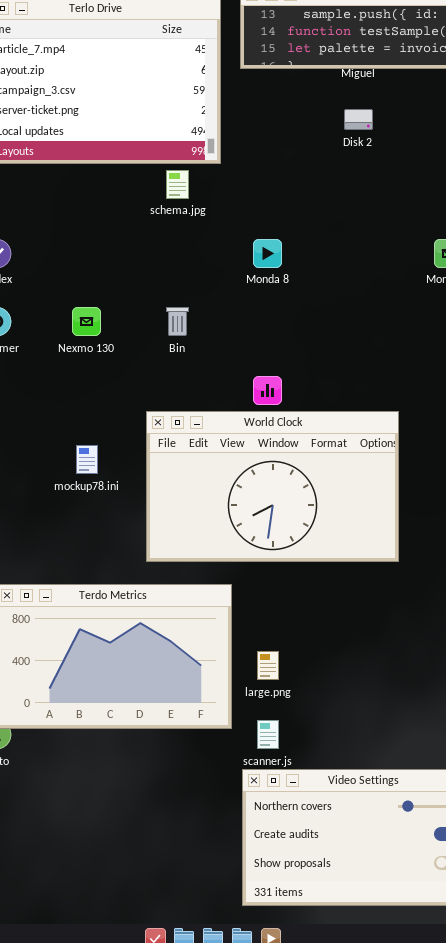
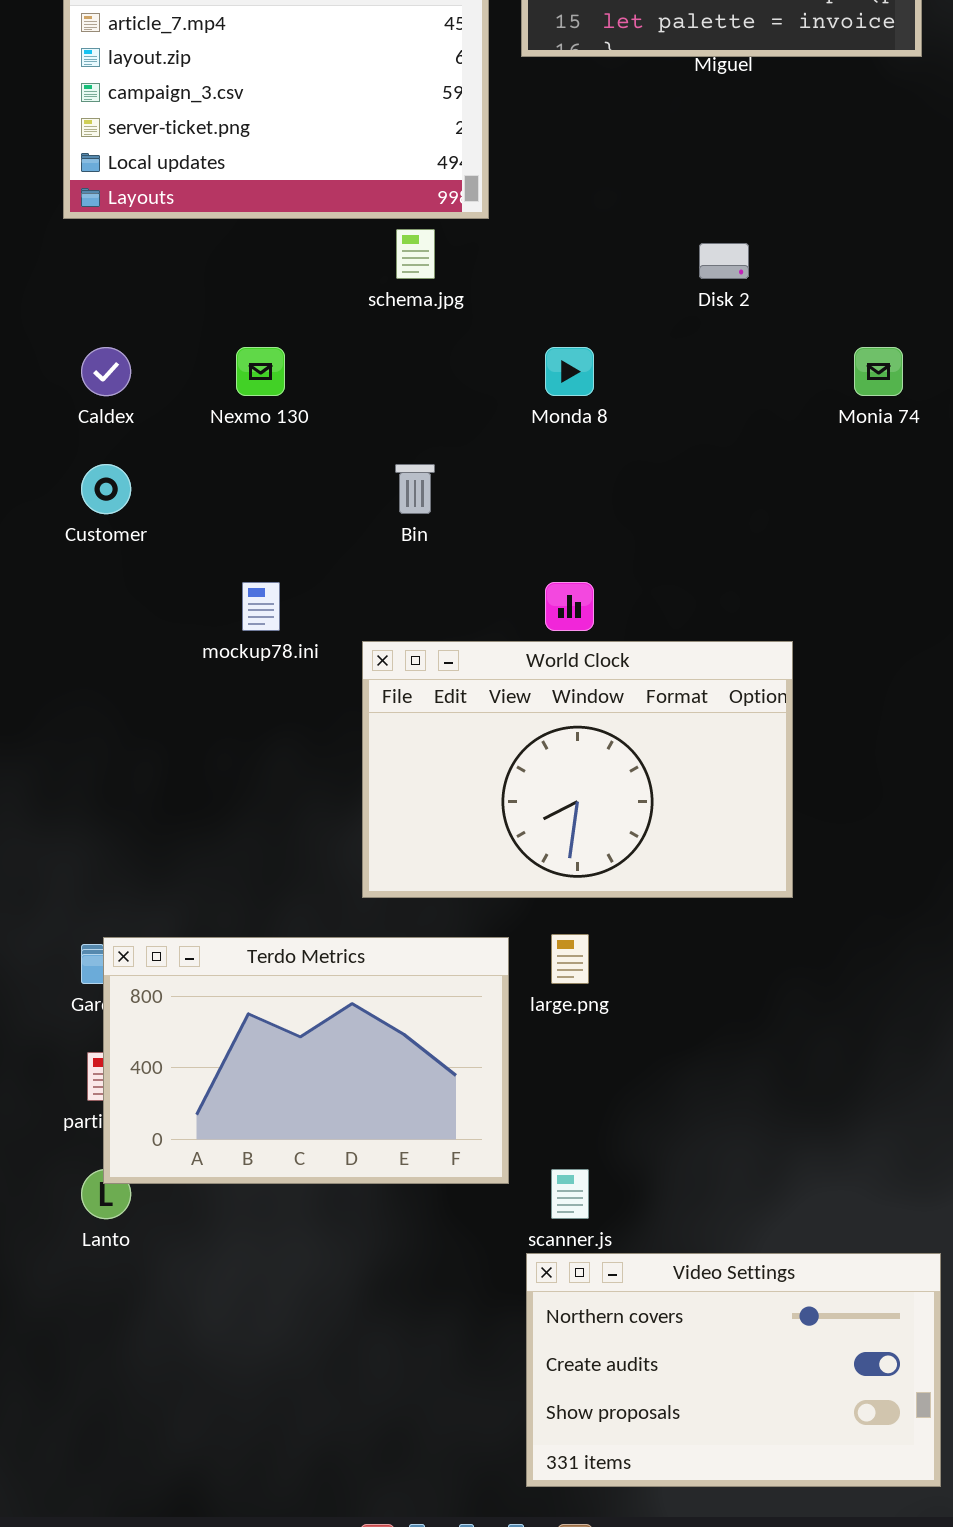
Disk 2: [344,109,373,130] -> [699,243,749,279], moved
Nexmo 130: [72,307,101,336] -> [236,347,285,396], moved
mockup78.ini: [76,445,98,474] -> [242,582,280,631], moved
large.png: [257,651,279,680] -> [551,934,589,984], moved

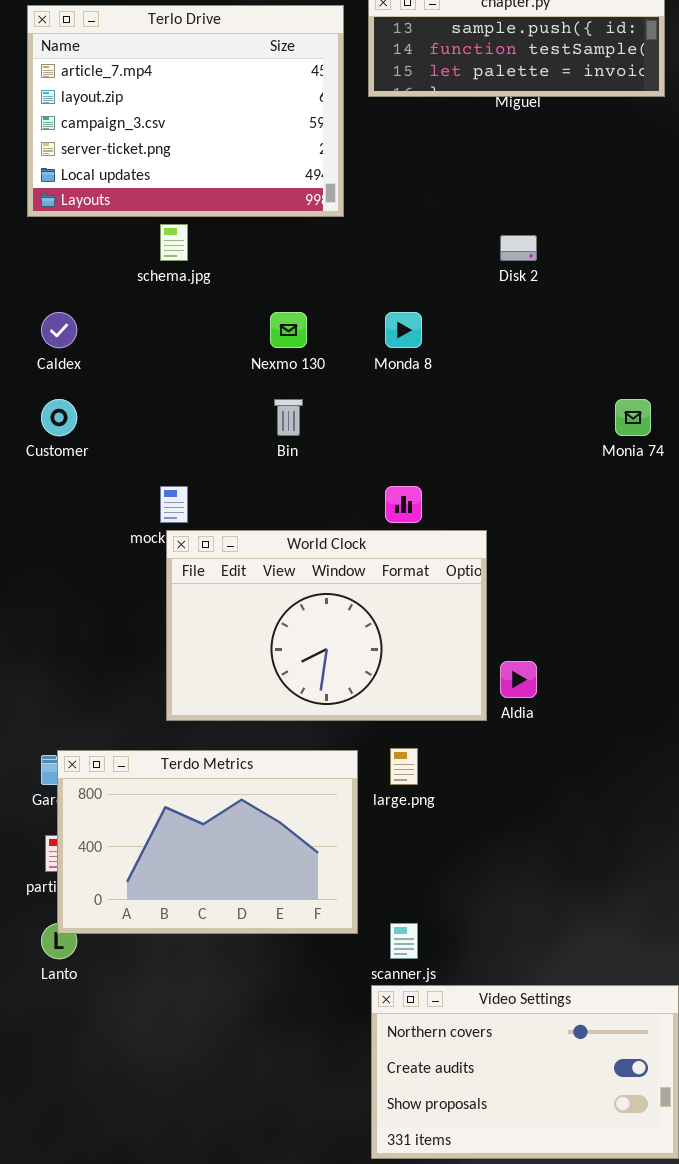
schema.jpg: [396,229,435,279] -> [160,224,188,261], moved
Nexmo 130: [236,347,285,396] -> [270,312,307,348], moved
Monia 74: [854,347,903,396] -> [615,399,651,436], moved
World Clock: [362,641,793,898] -> [166,530,487,721], moved

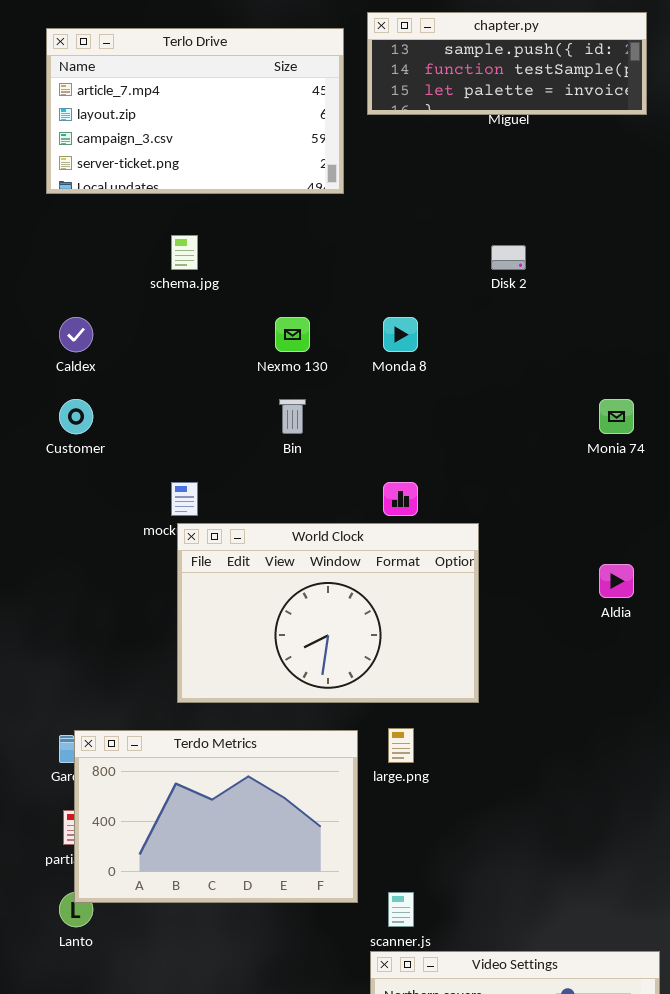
Terlo Drive: [27,5,344,217] -> [46,28,344,194], resized
Aldia: [500,661,537,698] -> [599,564,634,598], moved

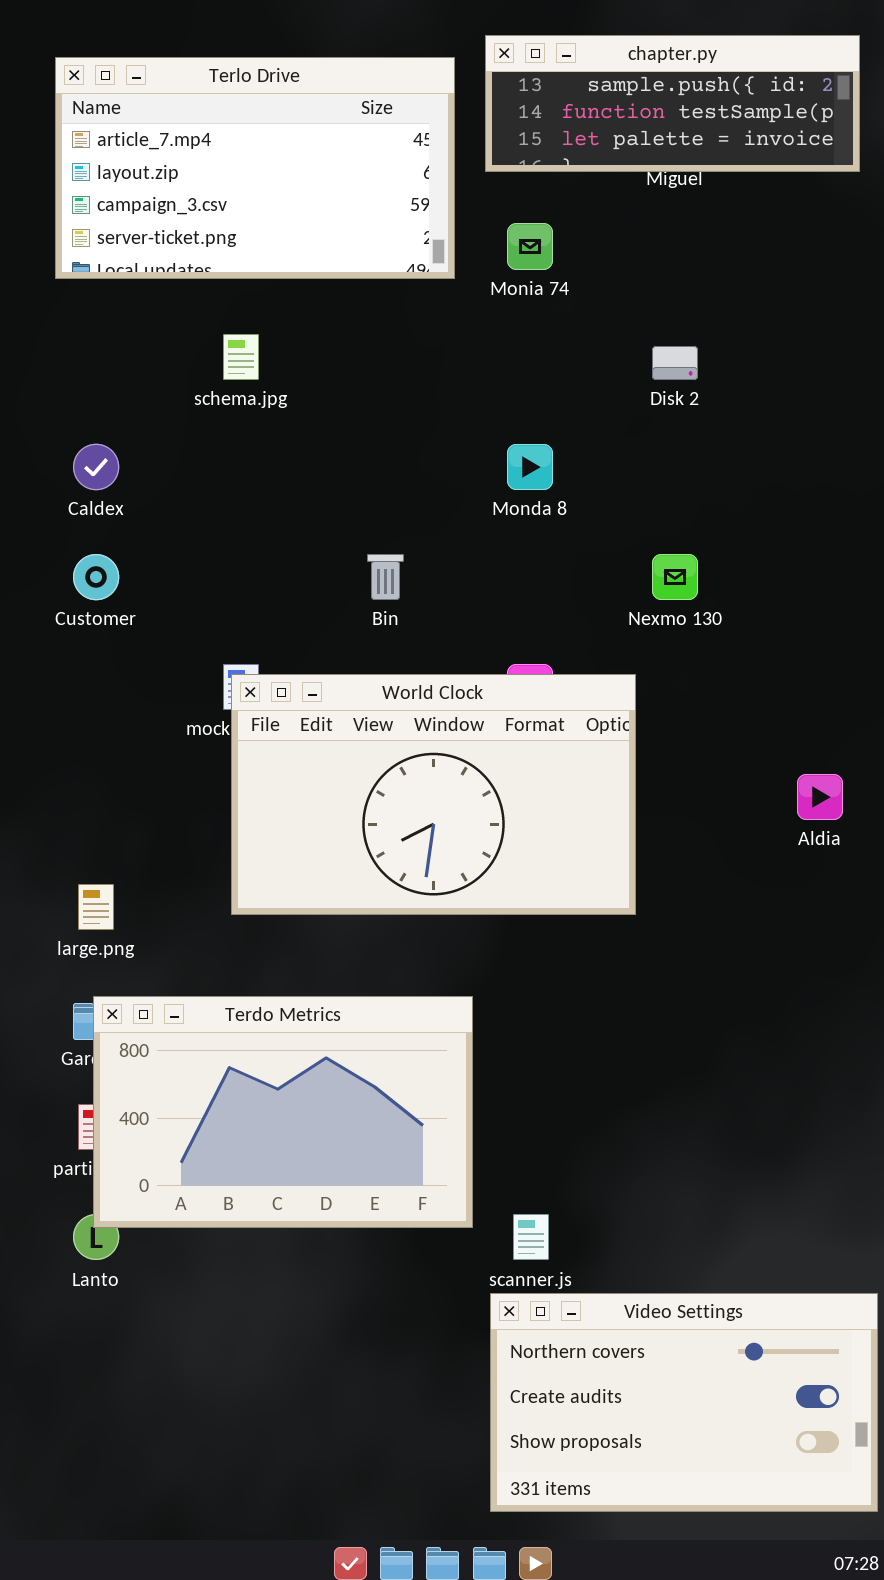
Nexmo 130: [275,317,310,352] -> [652,554,698,600], moved
Monia 74: [599,399,634,434] -> [507,223,553,270], moved
World Clock: [177,523,479,703] -> [231,674,636,915], moved
large.png: [388,728,414,763] -> [78,884,114,930], moved

